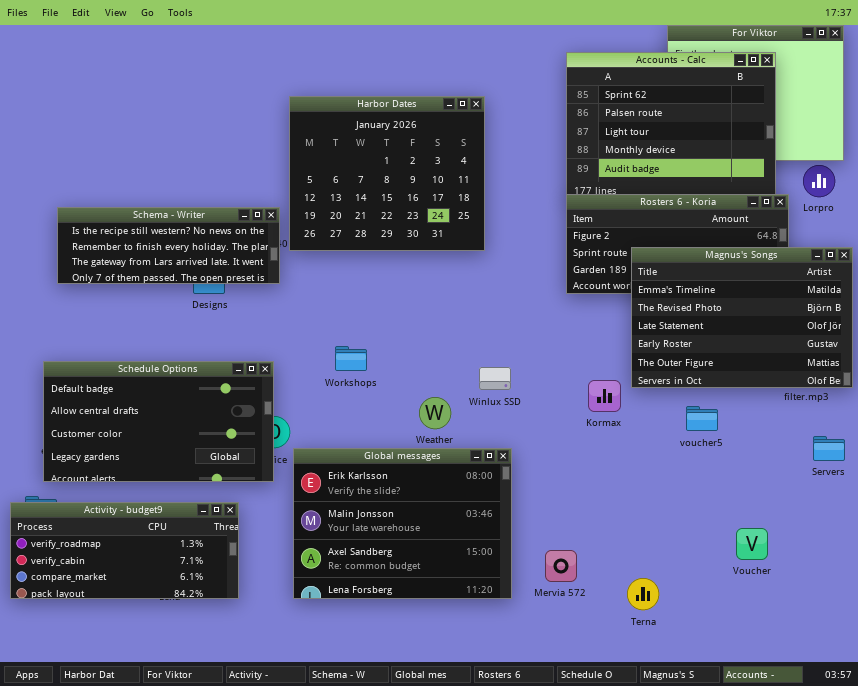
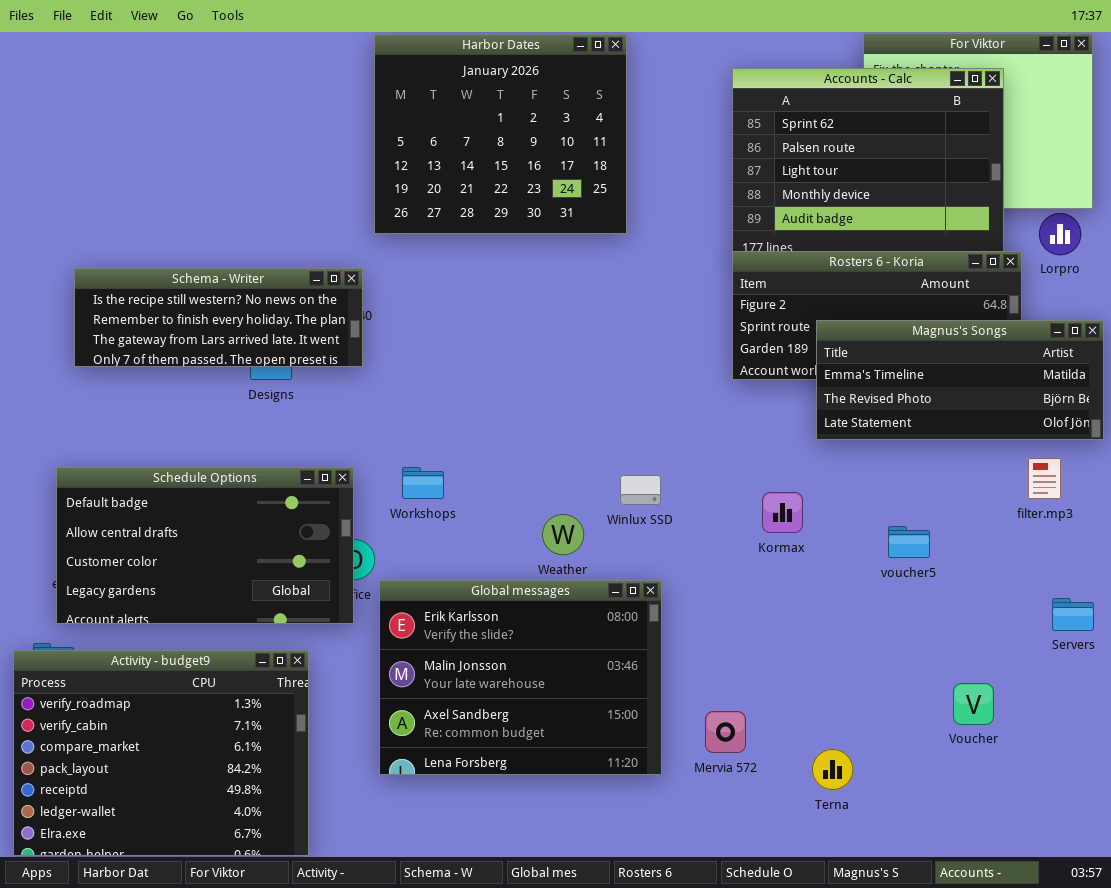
Harbor Dates: [289,96,485,251] -> [374,34,627,234], moved
Magnus's Songs: [631,247,853,388] -> [816,320,1104,440], resized
Workshops: [335,346,367,371] -> [402,467,444,499], moved
Servers: [813,436,845,461] -> [1052,598,1094,631], moved
Activity - budget9: [10,502,239,599] -> [13,650,309,856], resized

